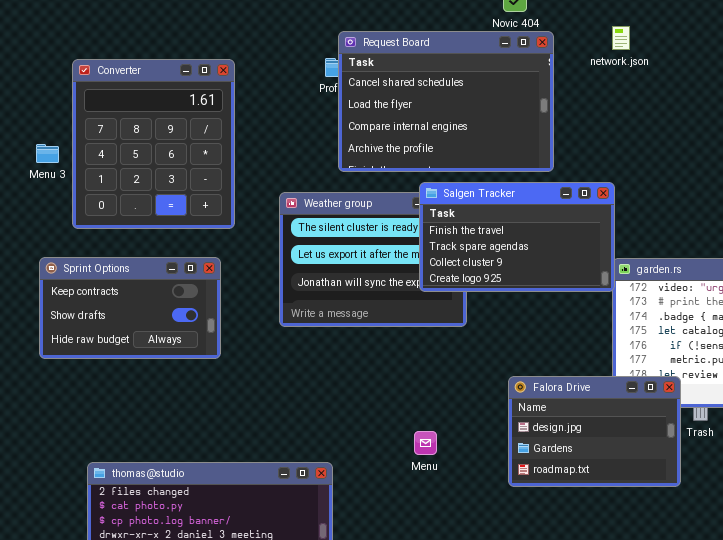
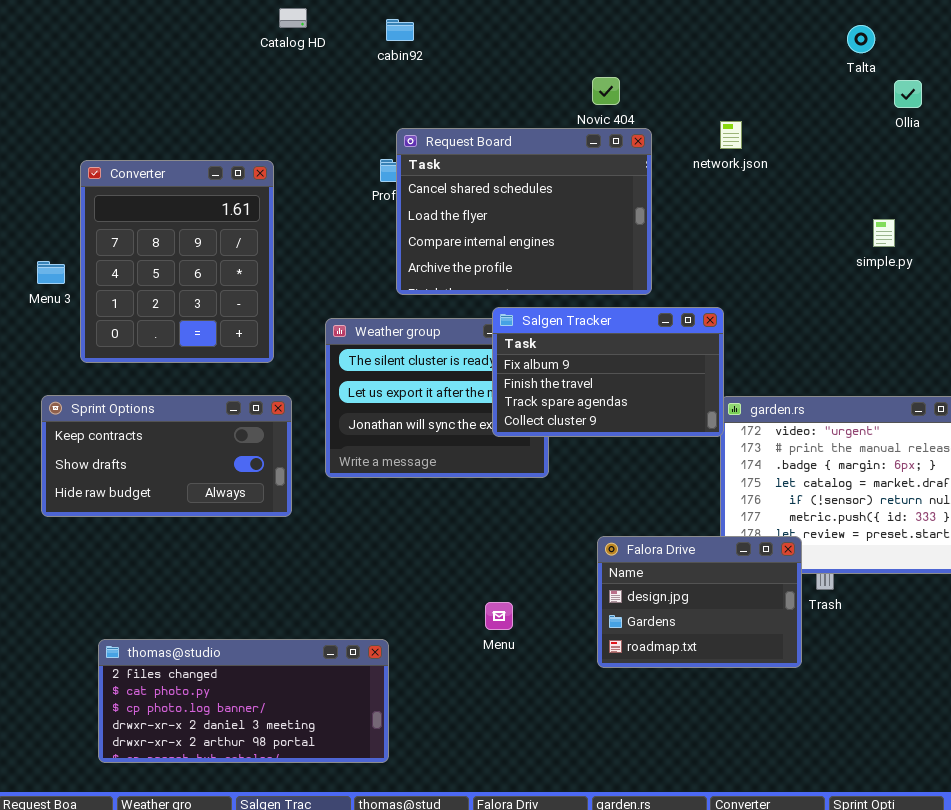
Salgen Tracker: [419,182,615,292] -> [492,307,724,437], scrolled up 1 row
Sprint Options: [39,257,221,359] -> [41,395,292,517], resized

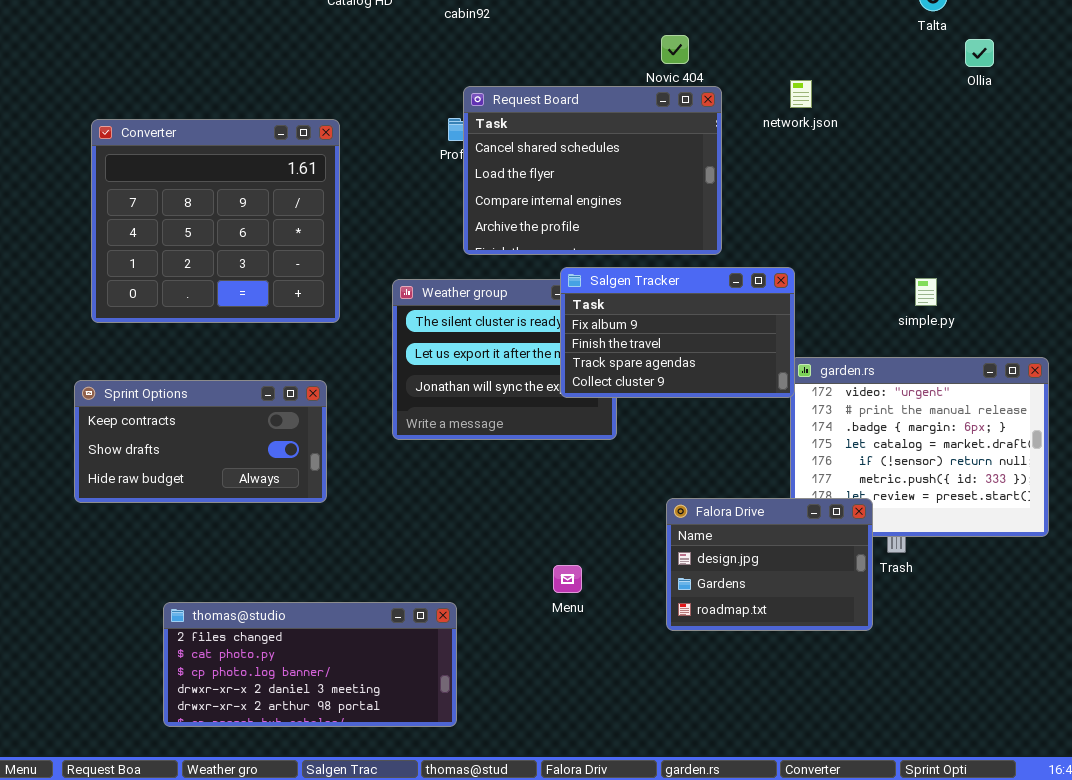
Converter: [80,160,274,363] -> [91,119,340,323], resized
simple.py: [873,219,895,247] -> [915,278,937,306], moved
Sprint Options: [41,395,292,517] -> [74,380,327,503], moved

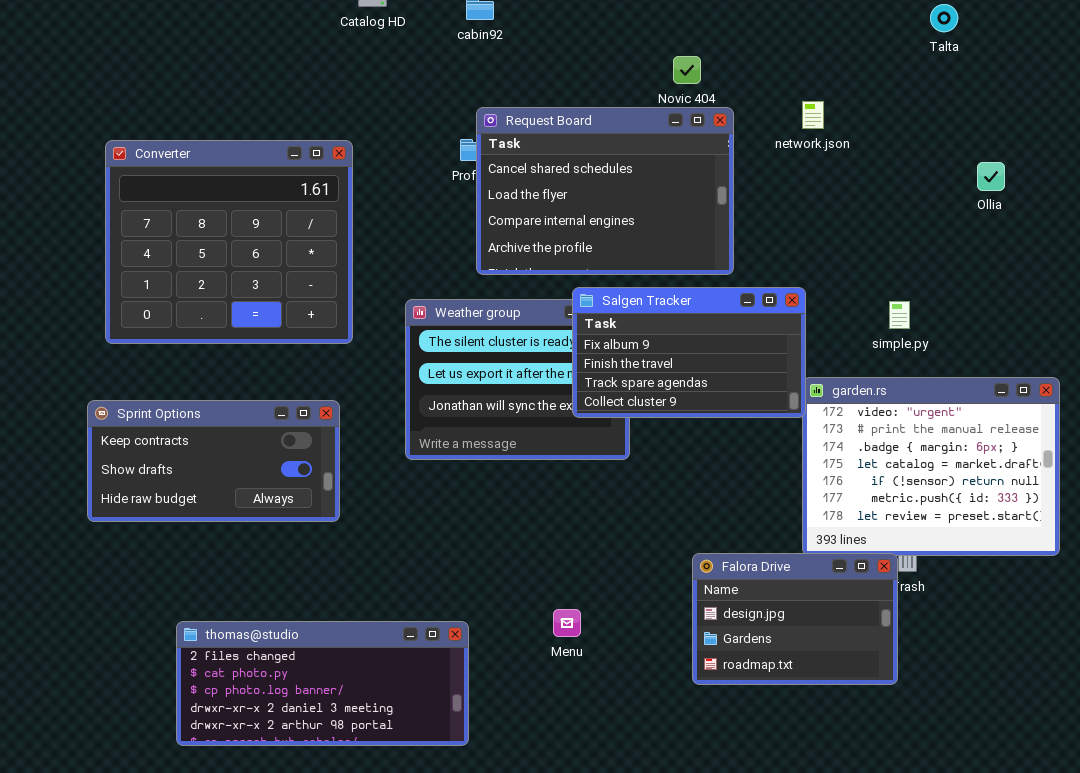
Ollia: [965,39,994,67] -> [977,162,1005,191], moved
simple.py: [915,278,937,306] -> [889,301,910,329], moved
Falora Drive: [666,498,873,631] -> [692,553,898,685], moved
Menu: [553,565,582,593] -> [553,609,581,637], moved

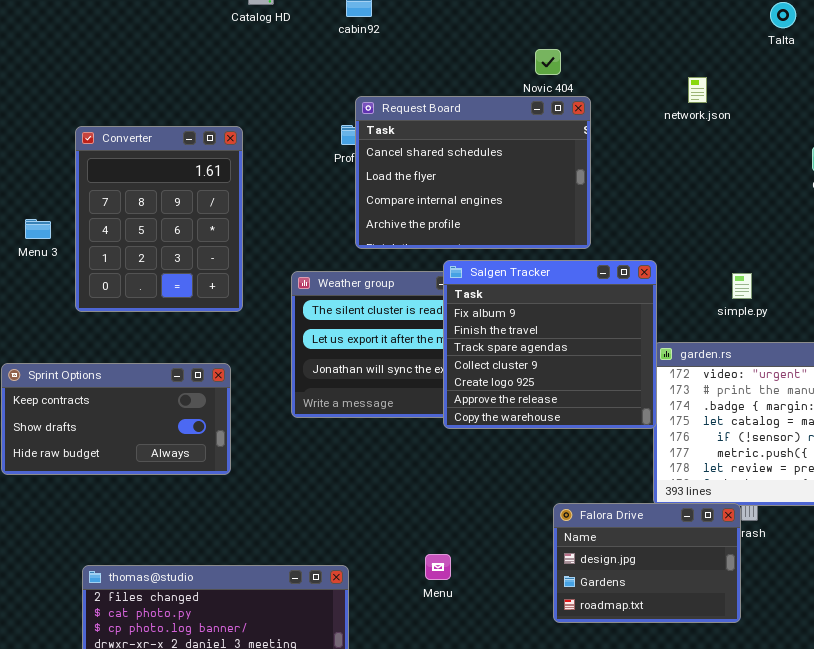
network.json: [802,101,824,129] -> [688,77,707,103], moved
Converter: [105,140,353,344] -> [75,126,243,312], resized
Salgen Tracker: [572,287,806,418] -> [443,260,657,429], resized

